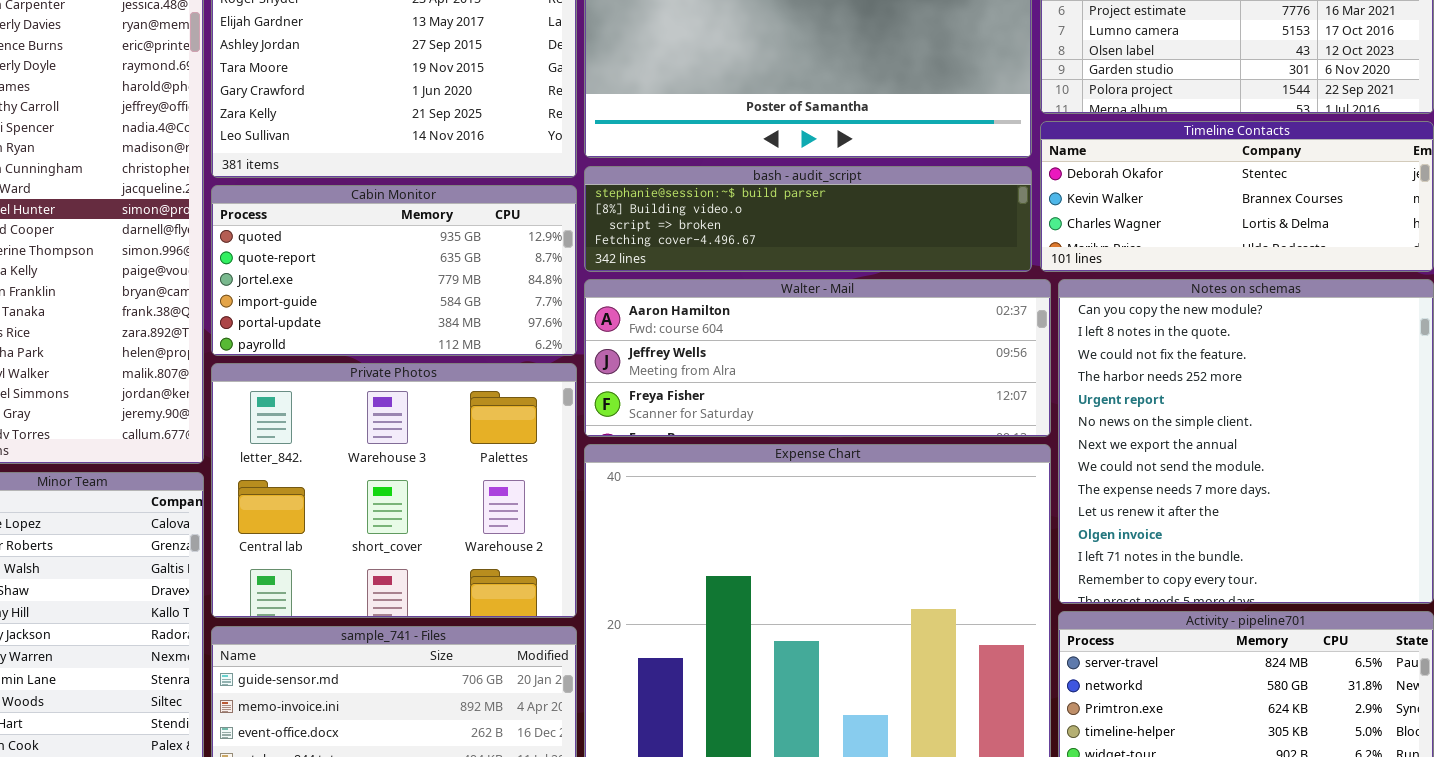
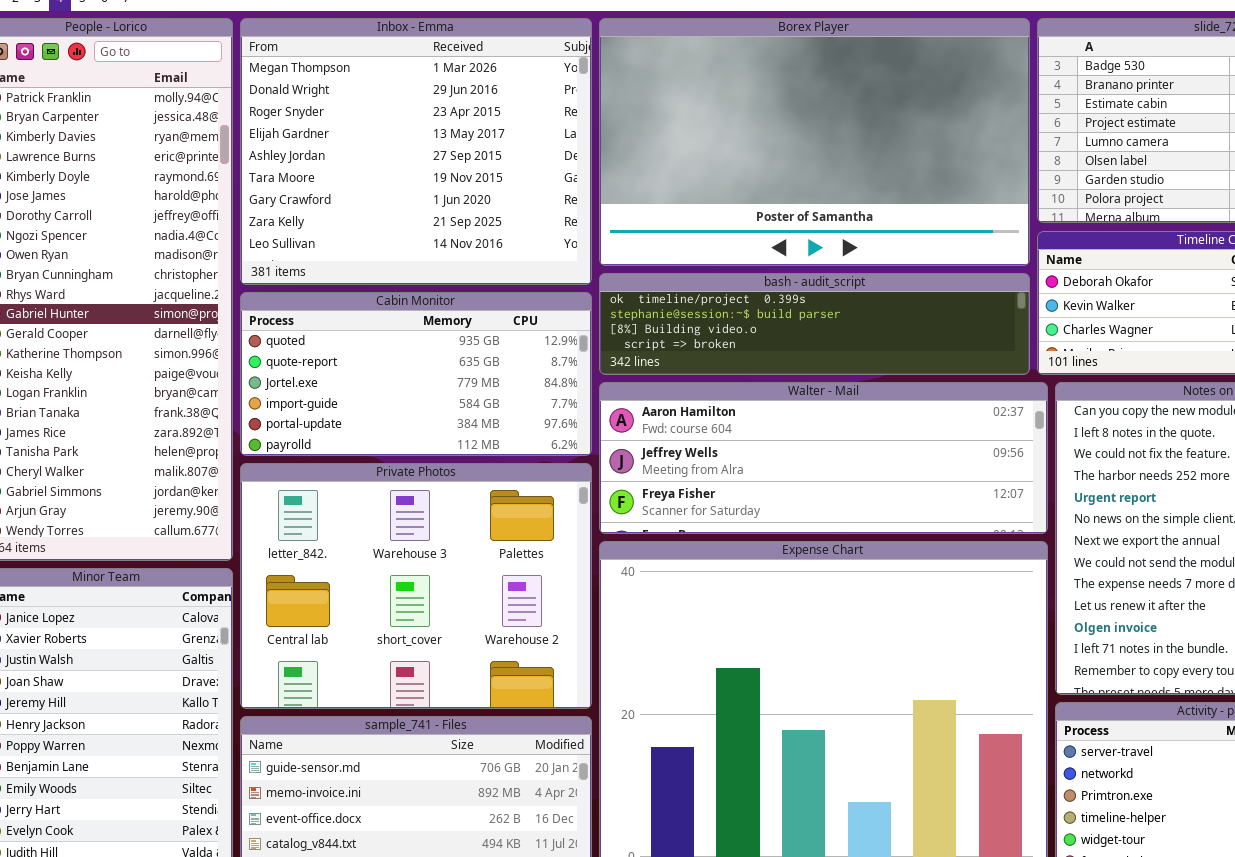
bash - audit_script: [584,166,1032,272] -> [599,273,1030,375], scrolled up 1 row

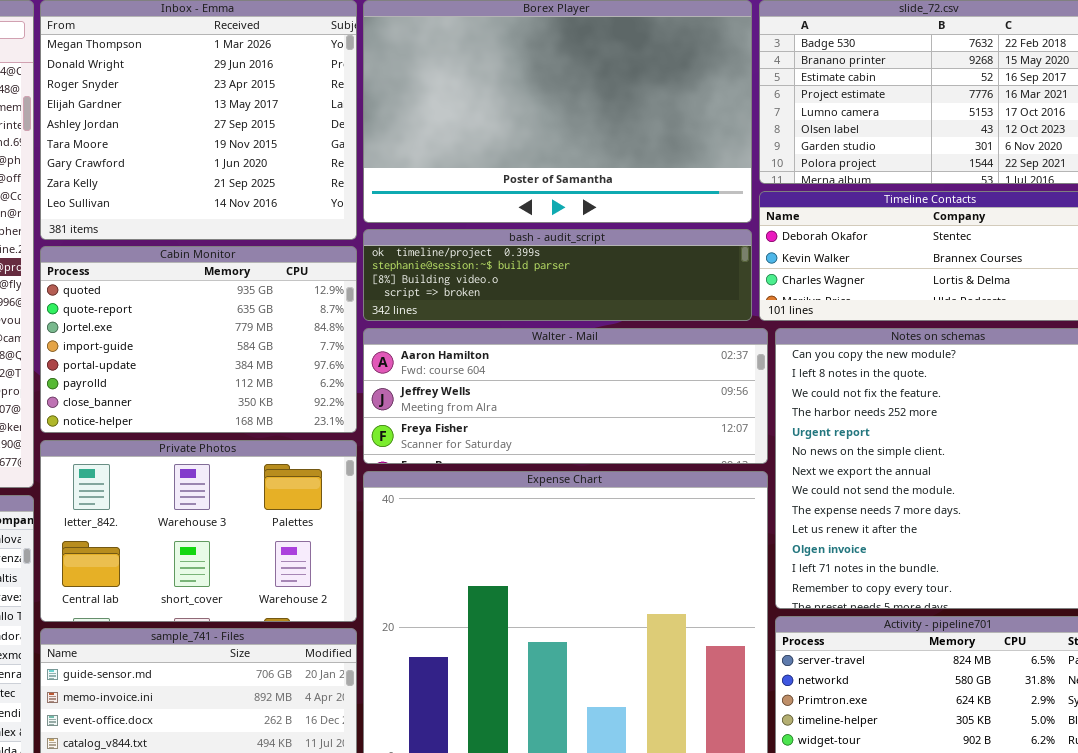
Cabin Monitor: [240,292,592,456] -> [40,246,357,433], resized
Private Photos: [240,463,592,709] -> [40,440,357,622], resized

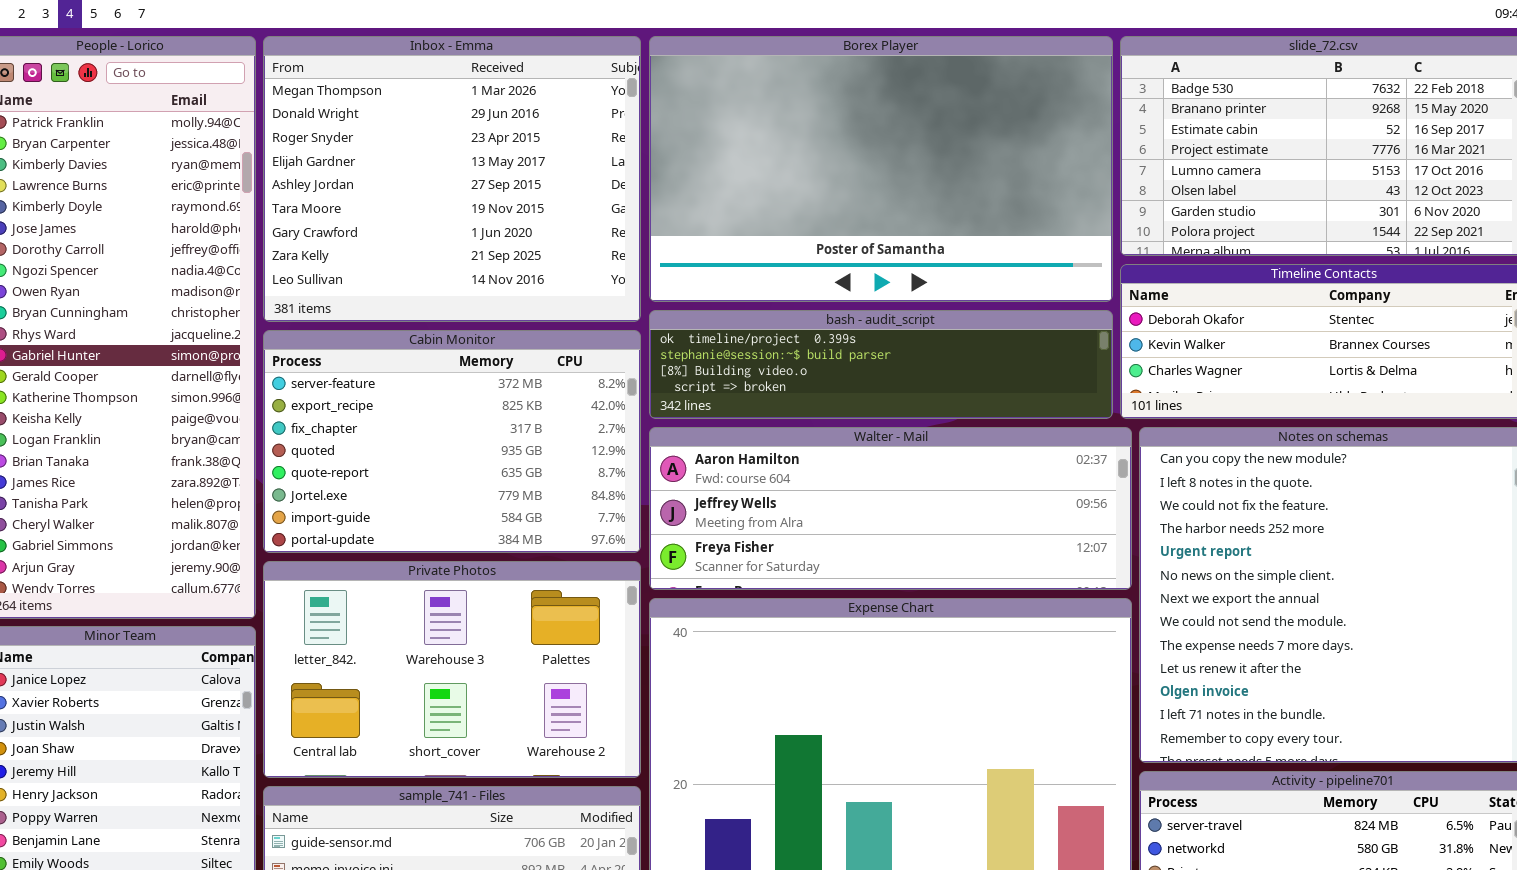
Cabin Monitor: [40,246,357,433] -> [263,330,641,553], scrolled up 3 rows

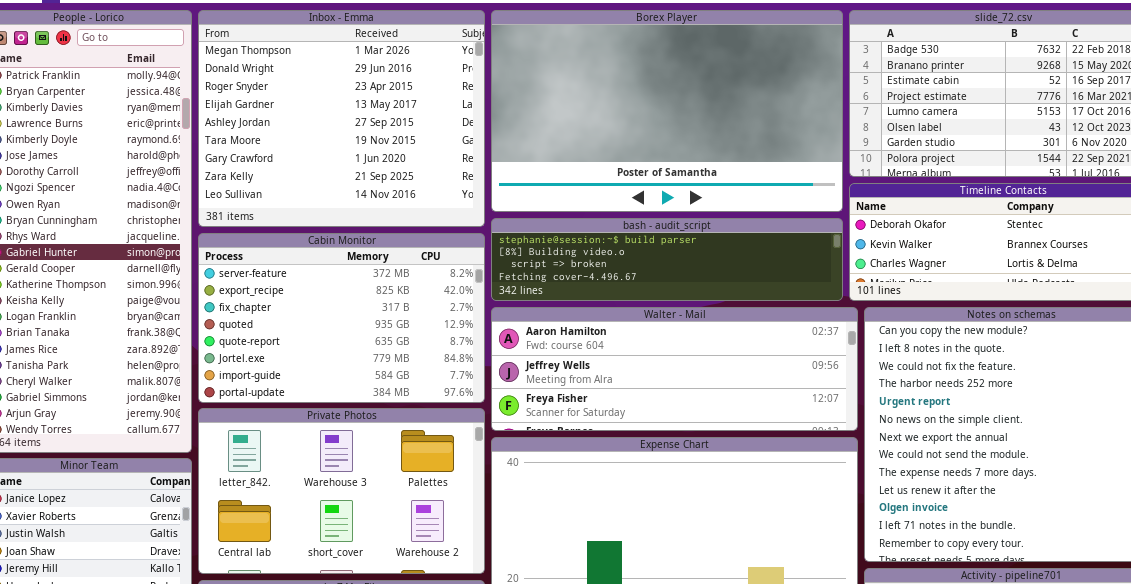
bash - audit_script: [649,310,1113,419] -> [491,218,843,301], scrolled down 1 row

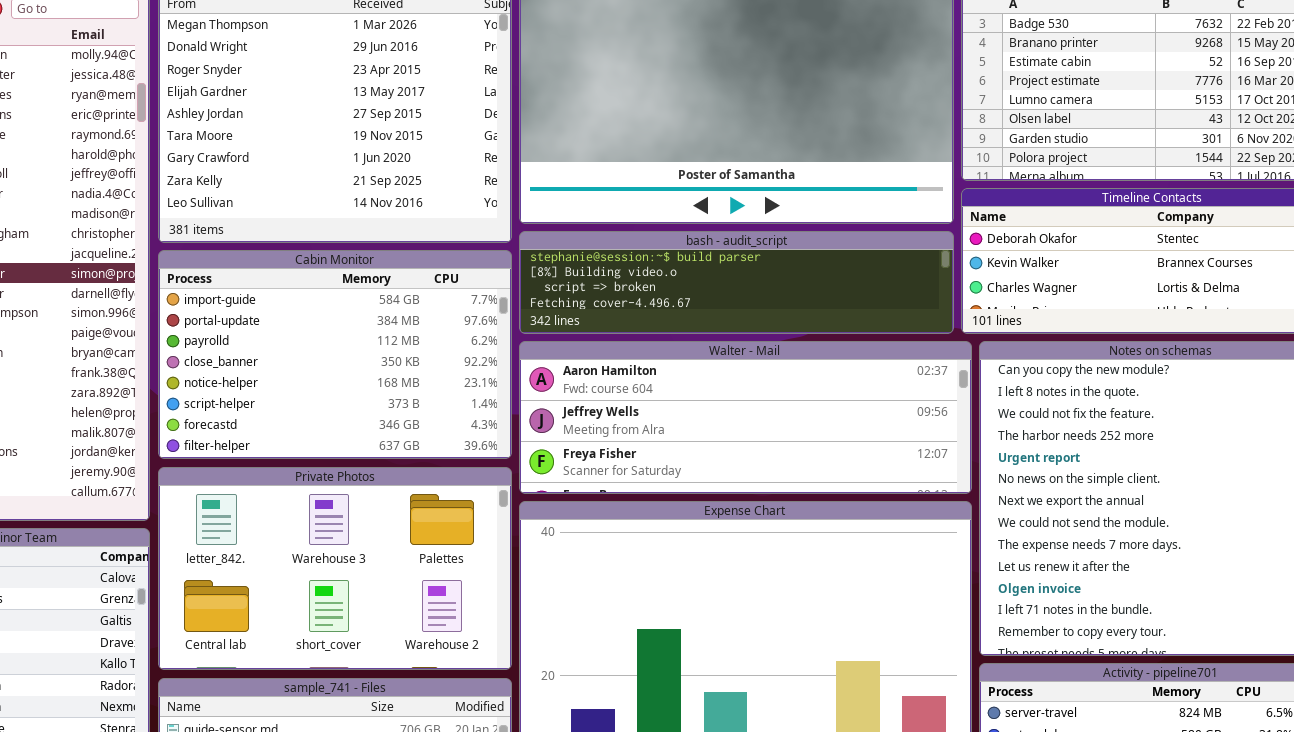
Cabin Monitor: [198,233,485,403] -> [158,250,512,459], scrolled down 6 rows

